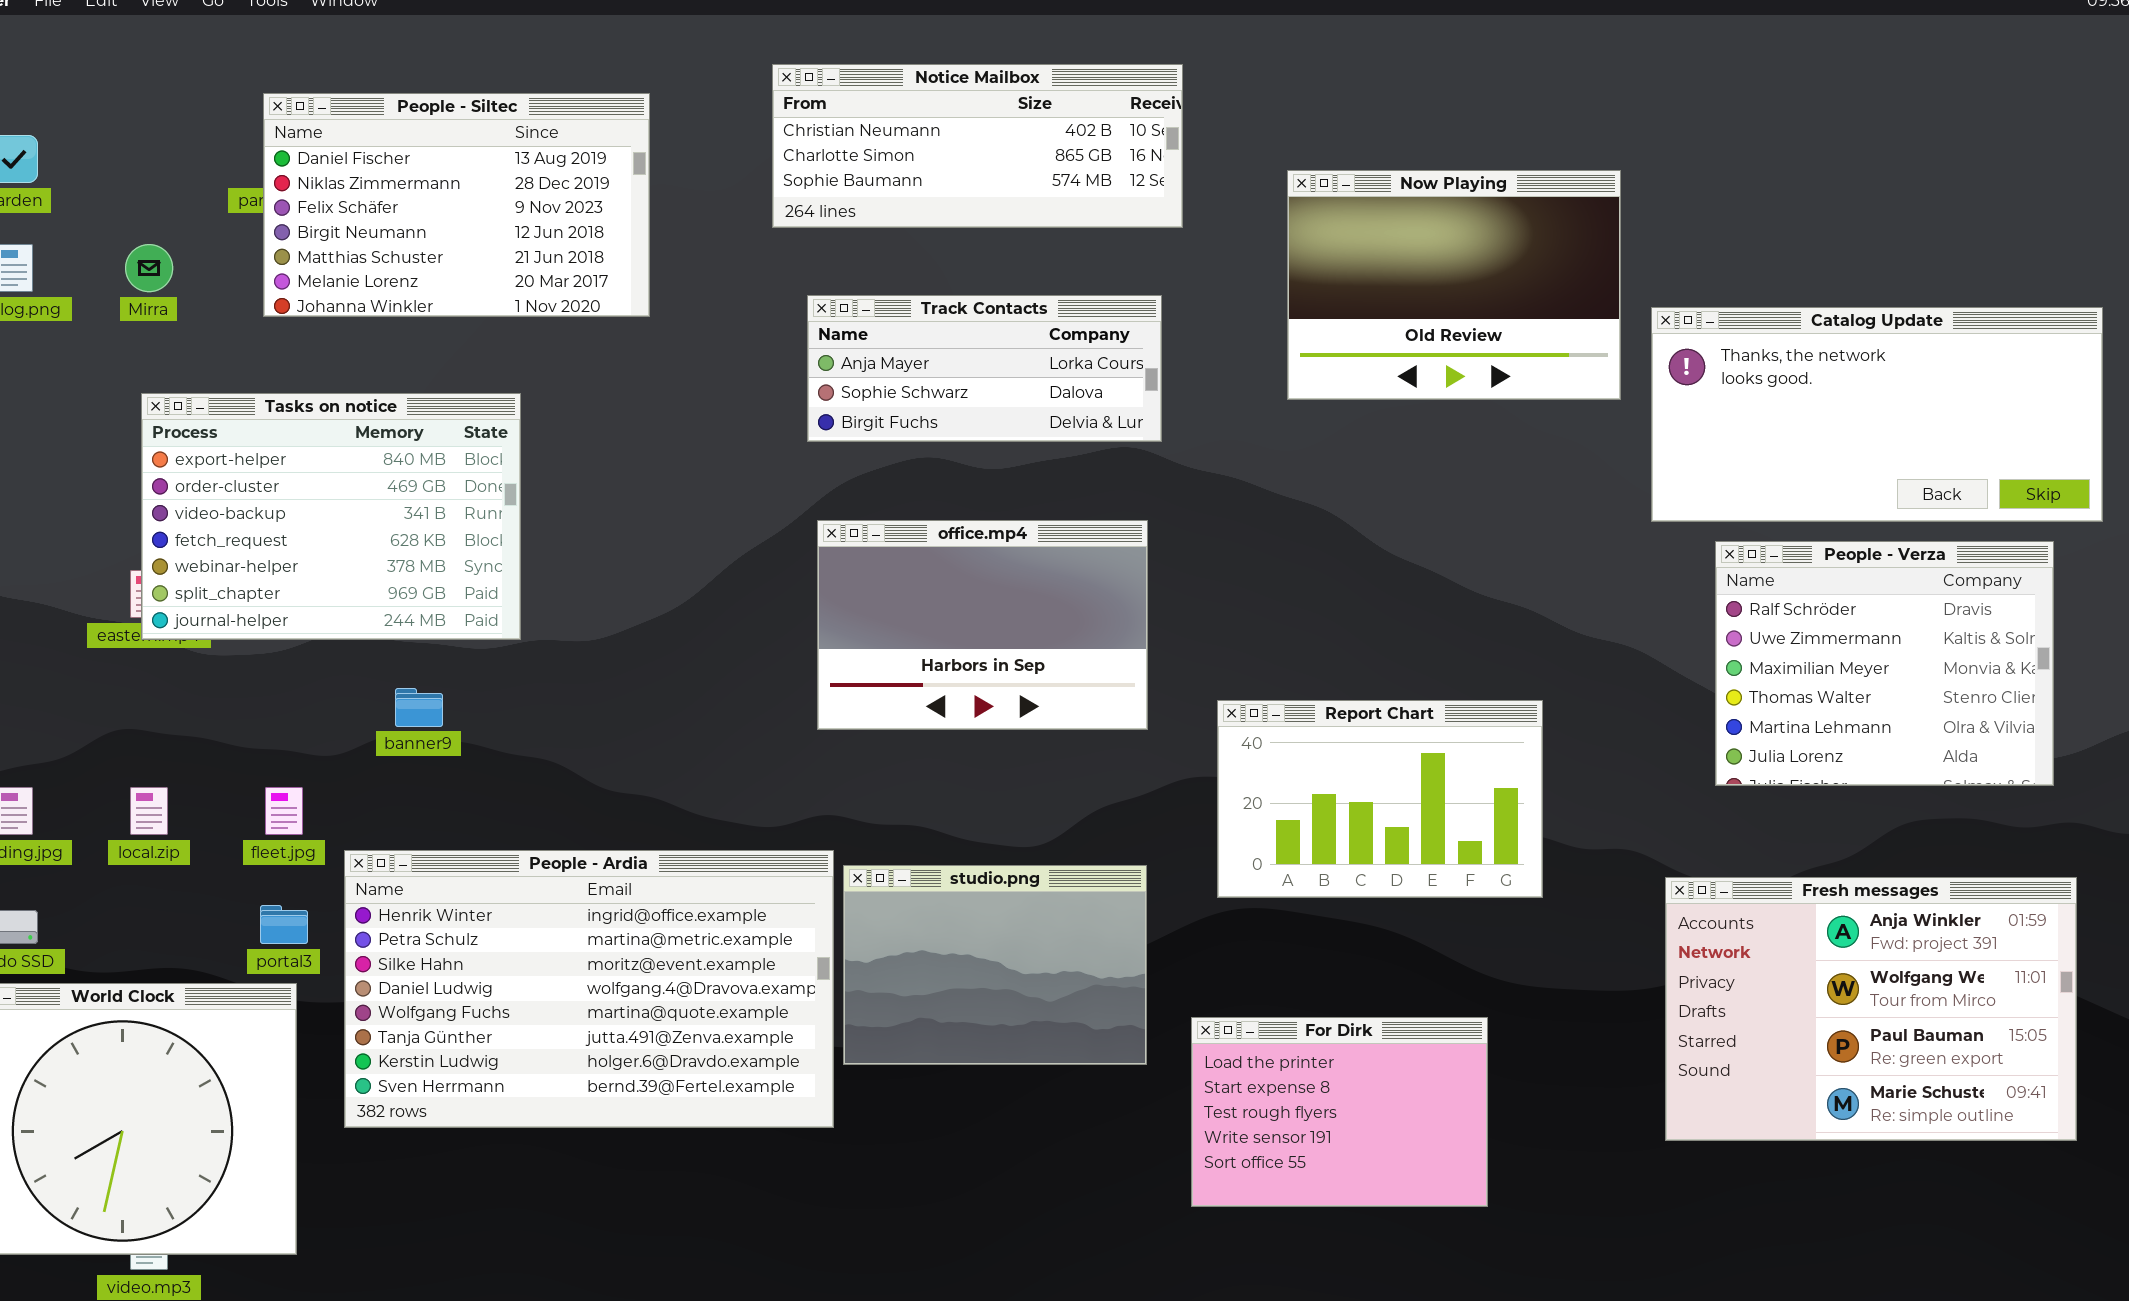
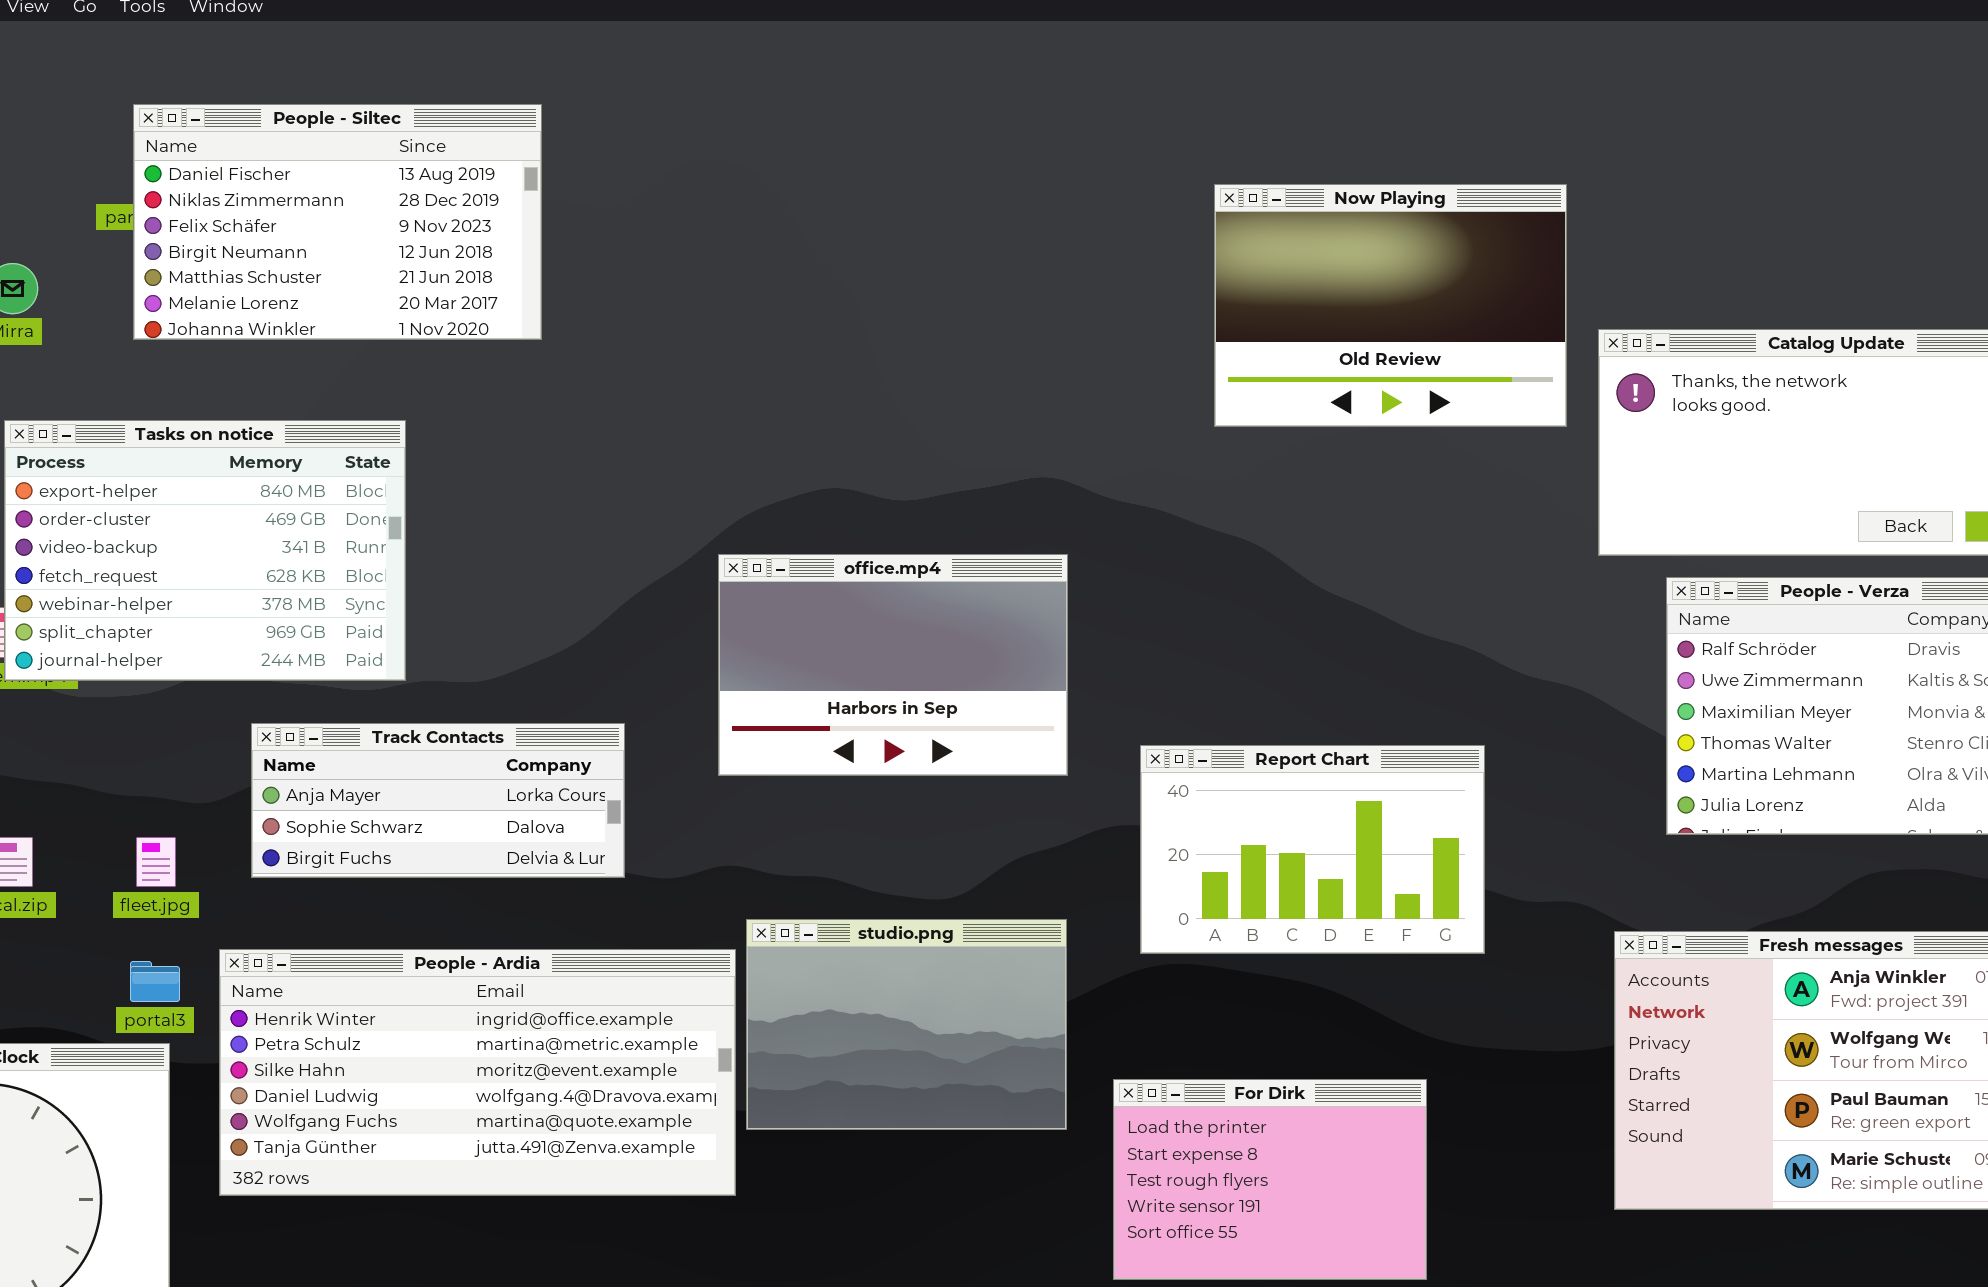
Notice Mailbox: [772,64,1183,228] -> none, closed
Track Contacts: [807,295,1162,442] -> [251,723,625,878], moved
People - Ardia: [344,850,834,1128] -> [219,949,736,1196], resized

